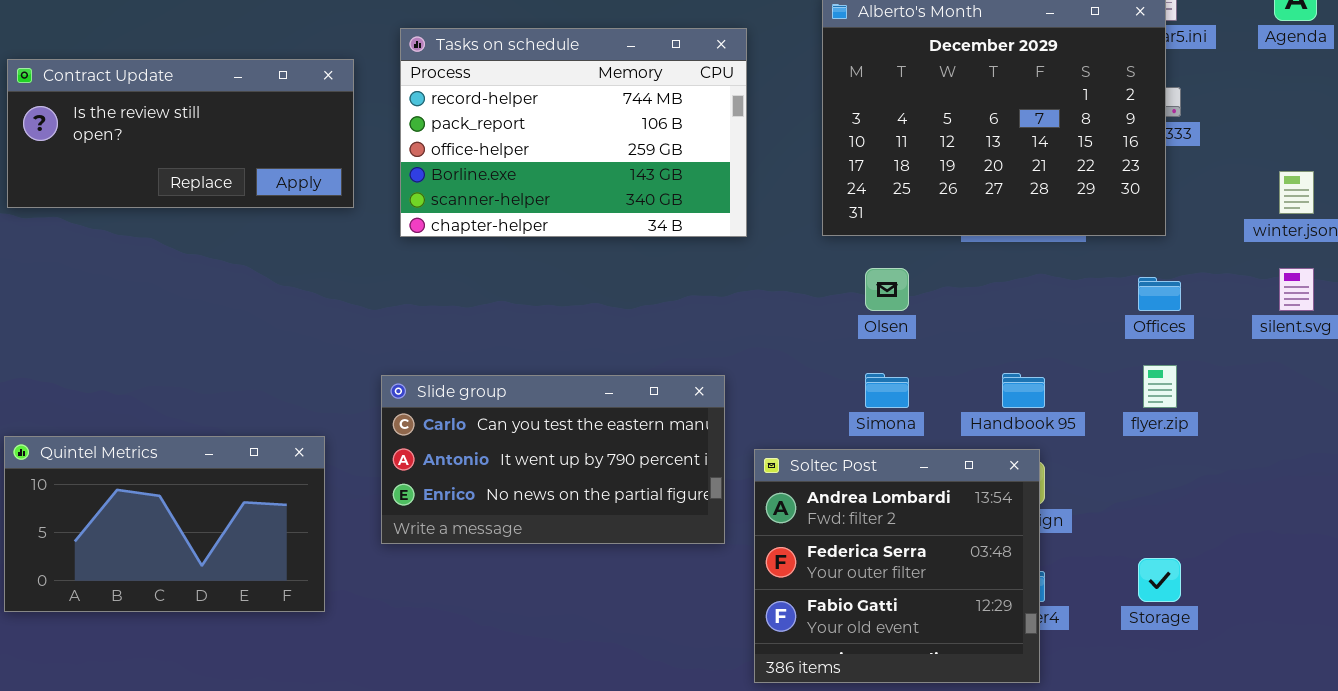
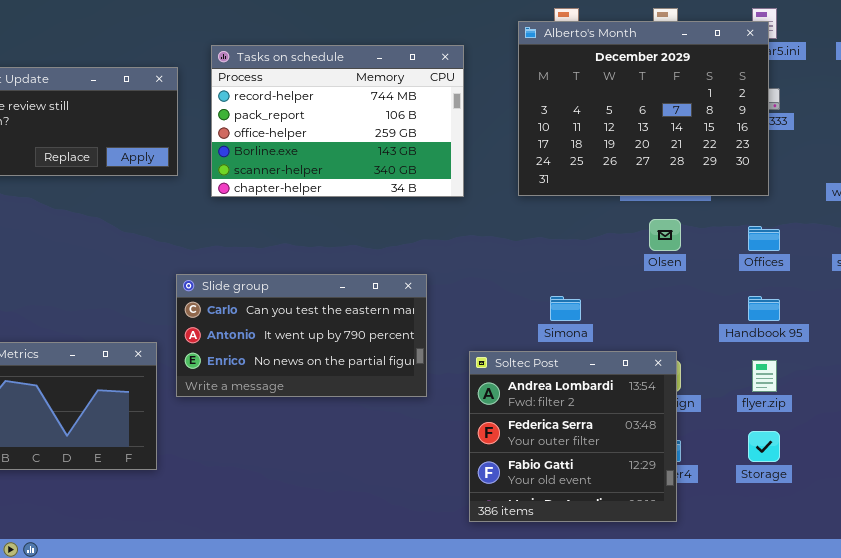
Olsen: [865,268,909,311] -> [649,219,681,251], moved
flyer.zip: [1143,365,1177,408] -> [752,360,777,392], moved
Handbook 95: [1002,373,1045,408] -> [748,296,780,321], moved
Slide group: [381,375,725,544] -> [176,274,427,397], moved

